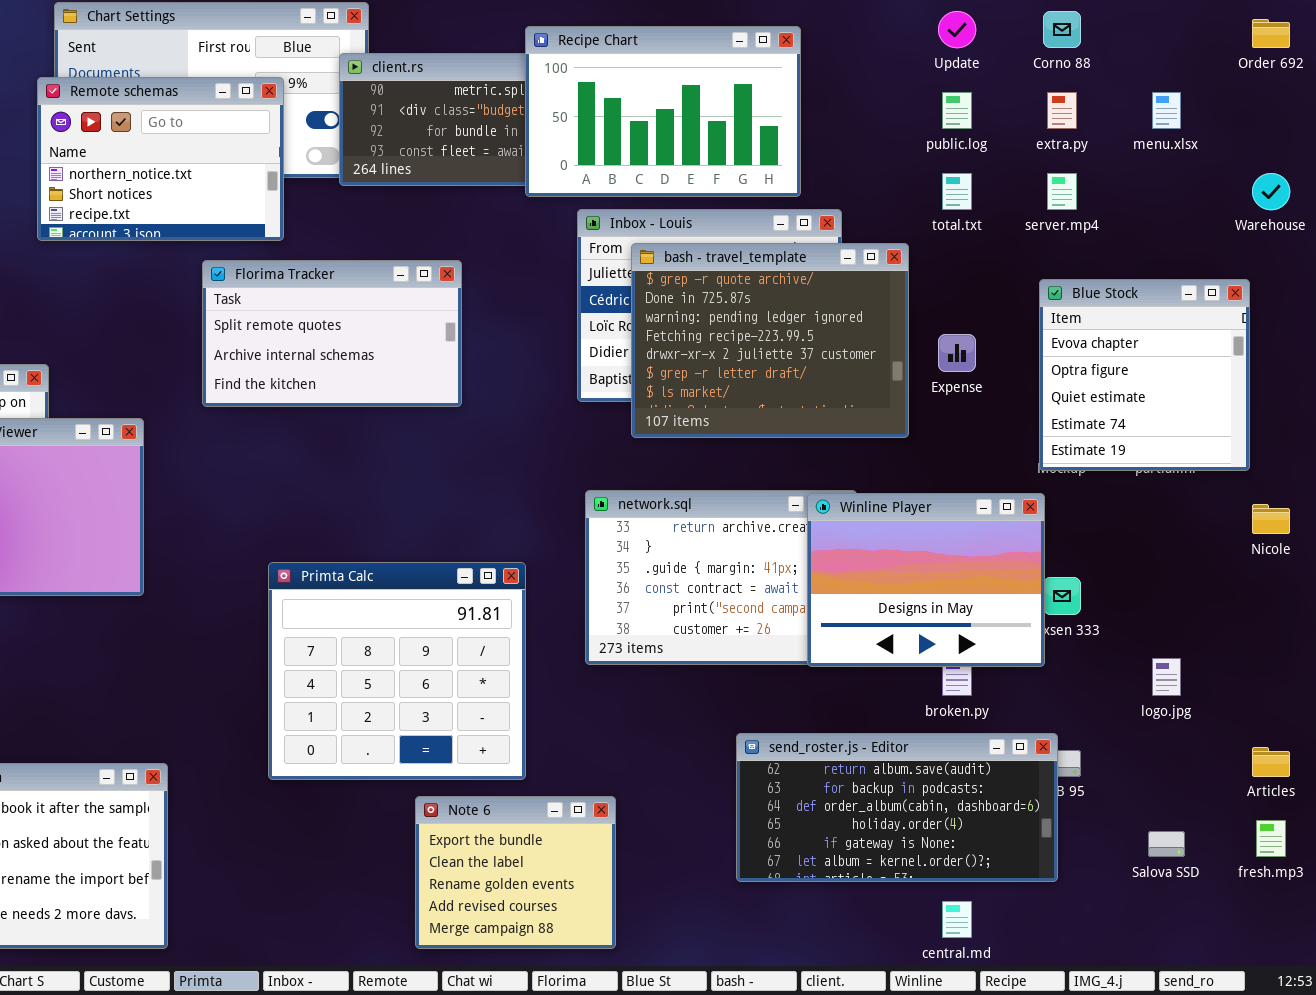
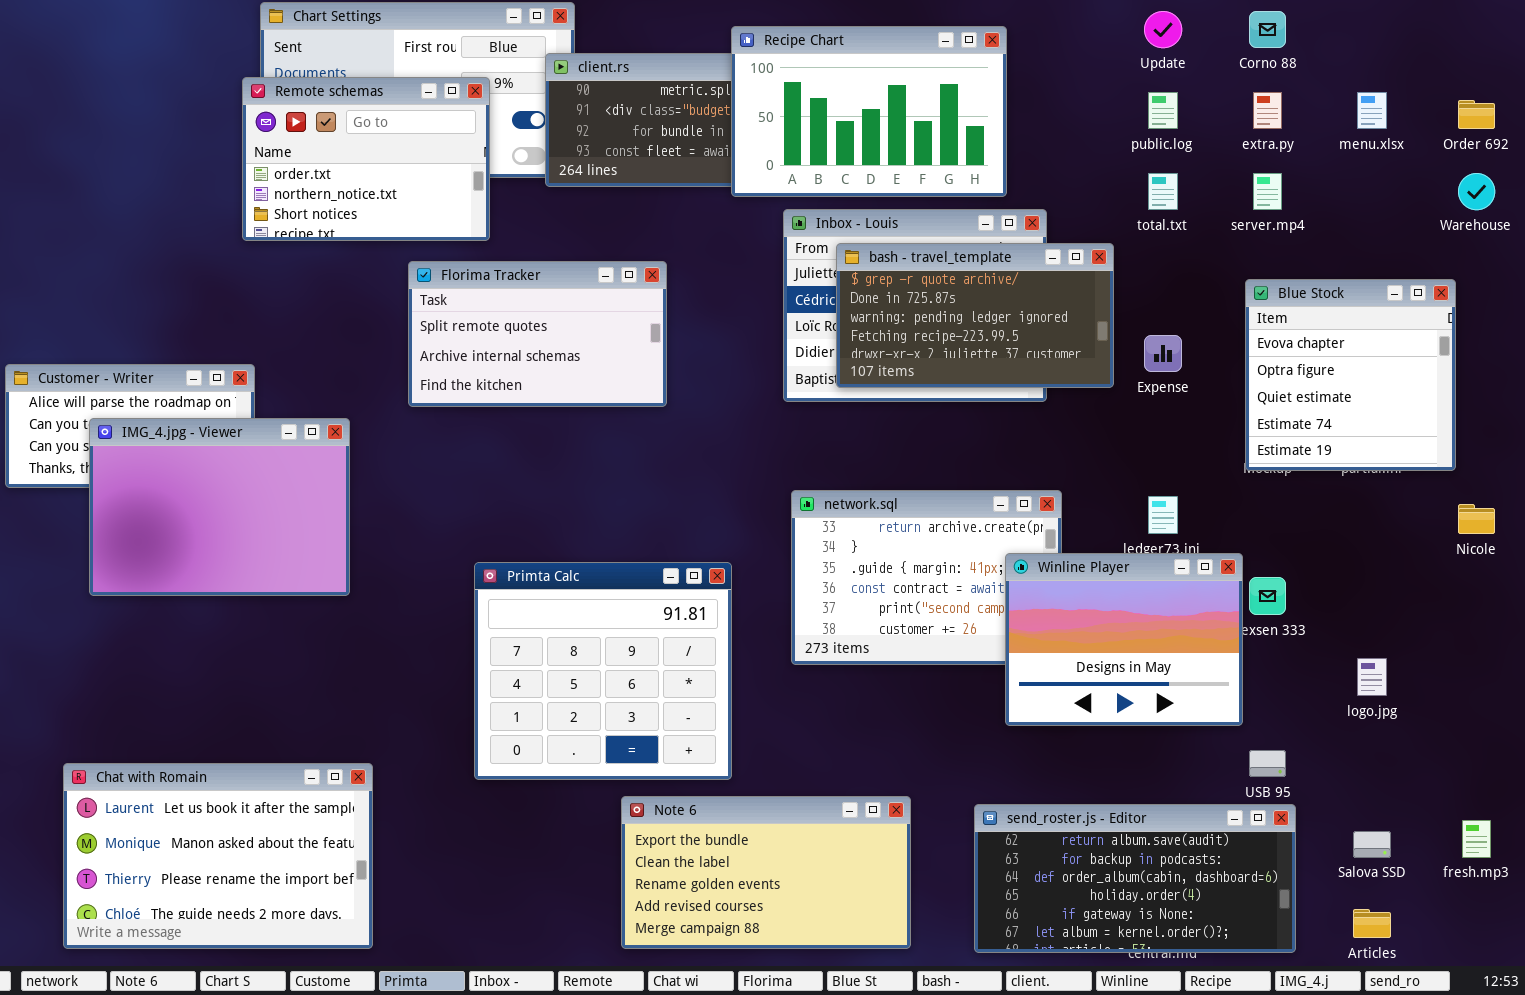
Order 692: [1252,19,1290,48] -> [1458,100,1495,129], moved
Remote schemas: [37,77,284,241] -> [242,77,490,241], scrolled up 1 row
bash - travel_template: [631,243,909,438] -> [836,243,1114,388], resized
Winline Player: [807,493,1045,667] -> [1005,553,1243,726], moved
send_roster.js - Editor: [736,733,1058,882] -> [974,804,1296,953], moved
Articles: [1252,747,1290,777] -> [1353,909,1391,938], moved
Note 6: [415,796,616,949] -> [621,796,911,949], resized

